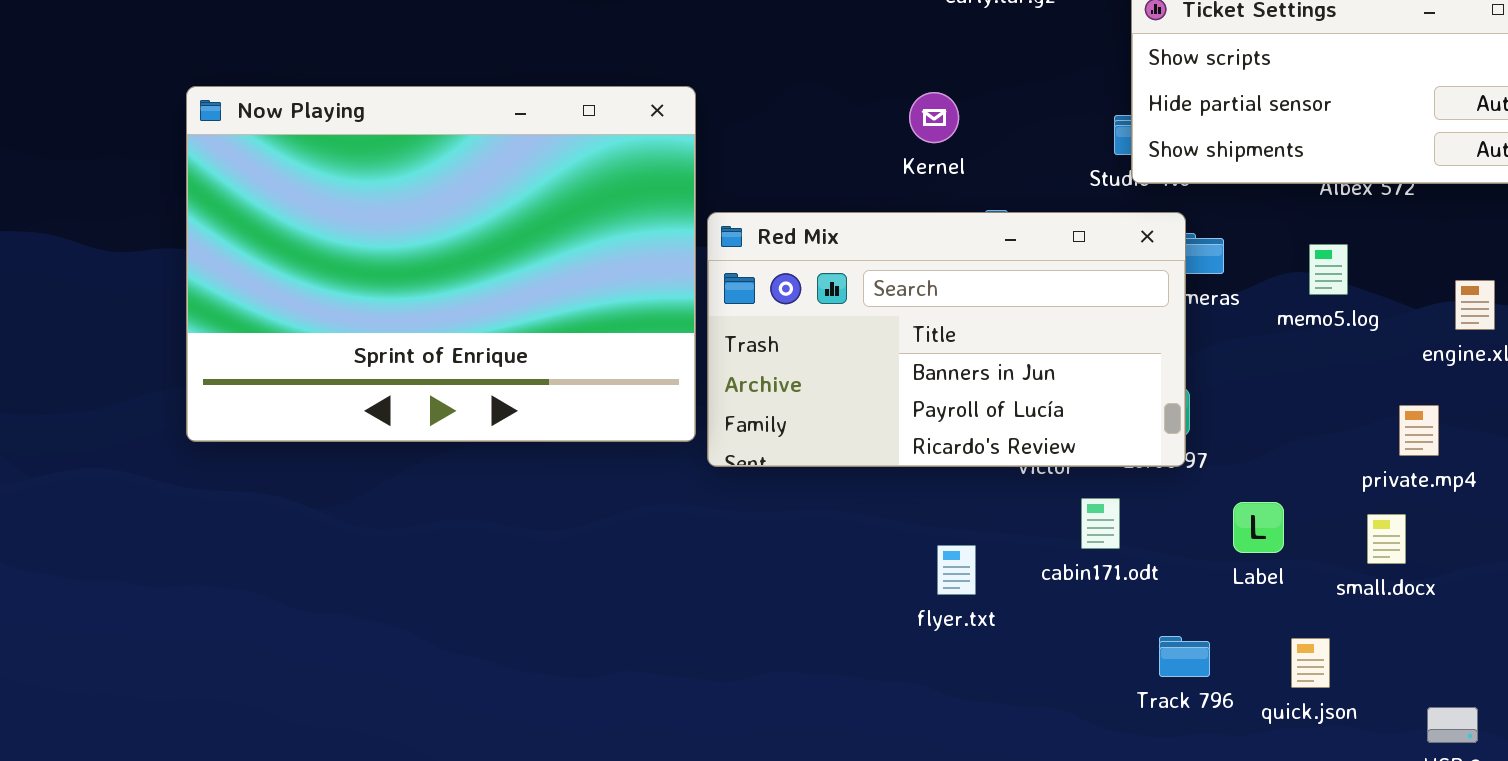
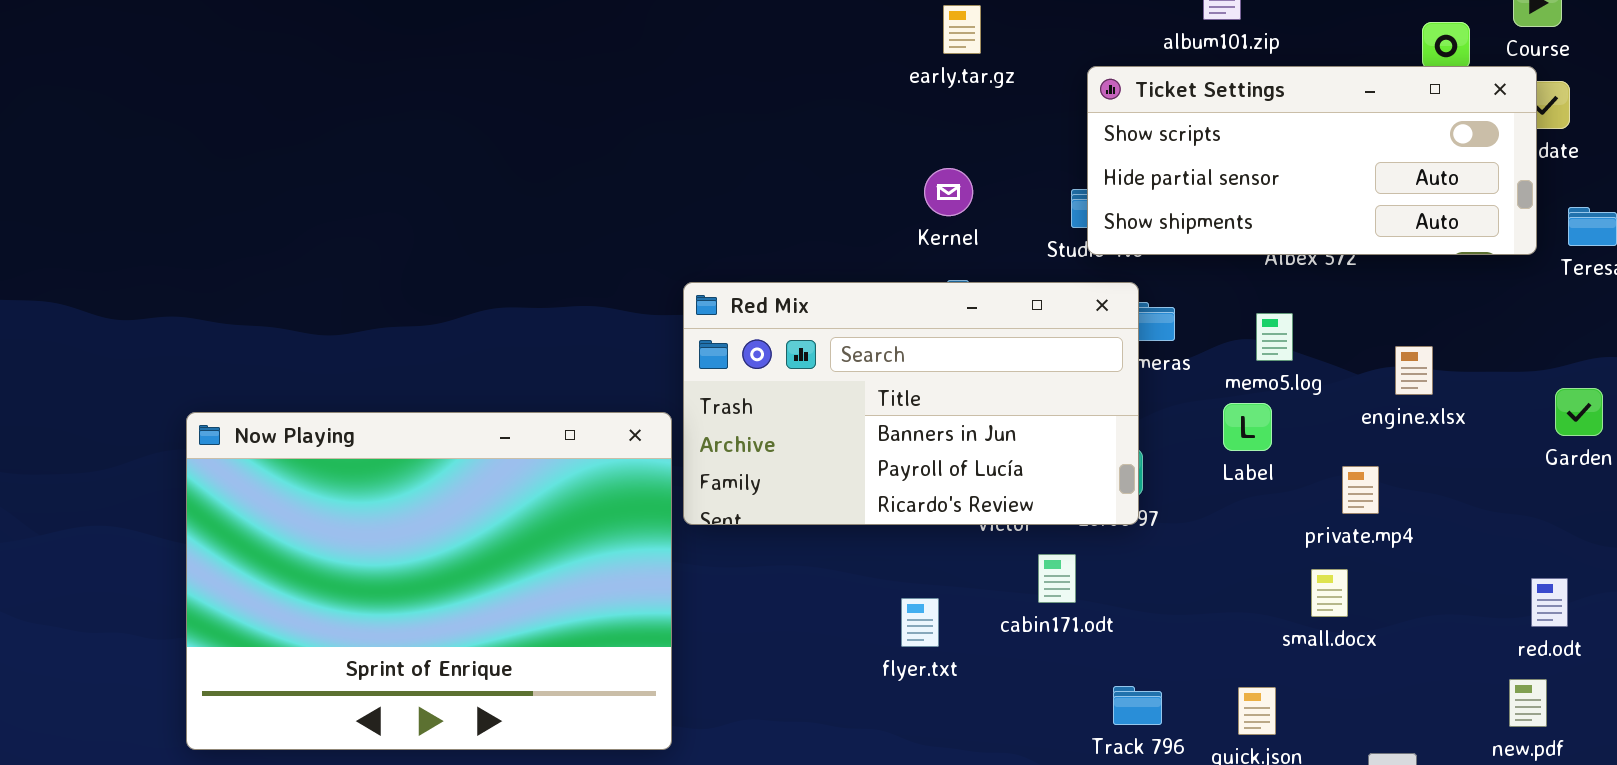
Now Playing: [186,86,696,442] -> [186,412,672,750], moved
Kernel: [909,92,959,143] -> [924,168,973,216], moved
Label: [1233,502,1284,553] -> [1223,403,1272,451], moved

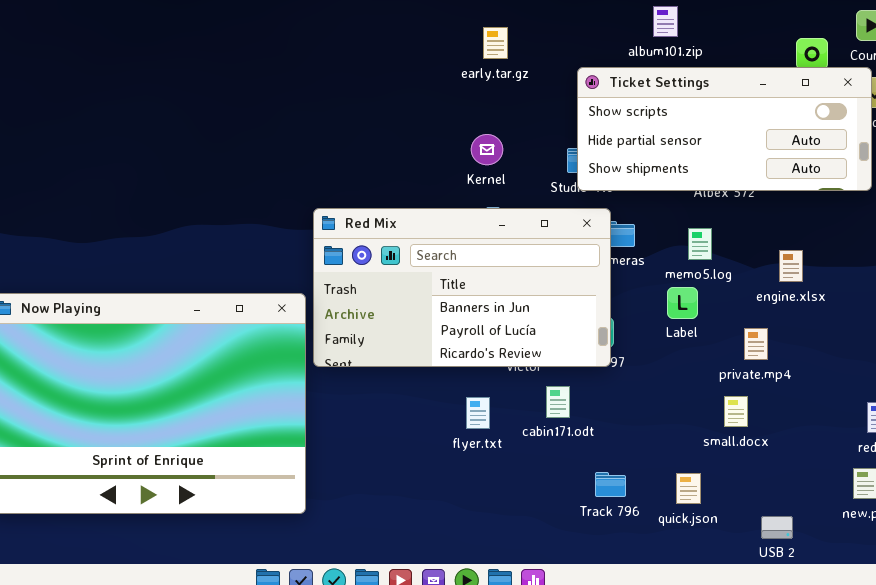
flyer.txt: [901,598,939,647] -> [466,397,490,429], moved

